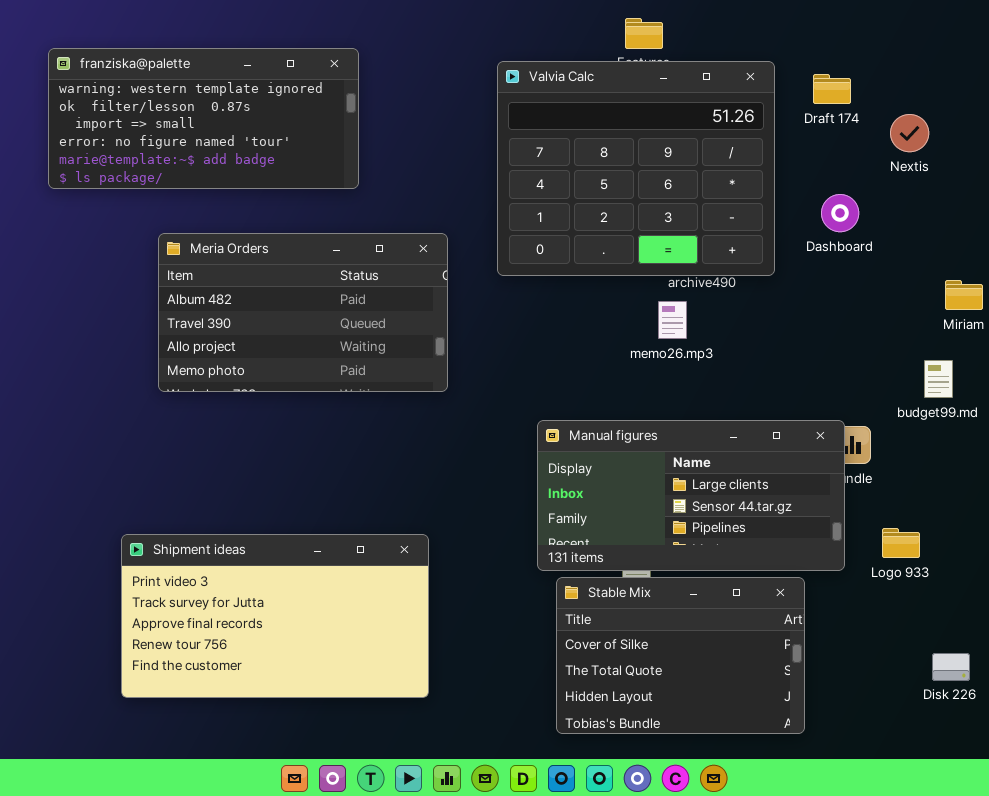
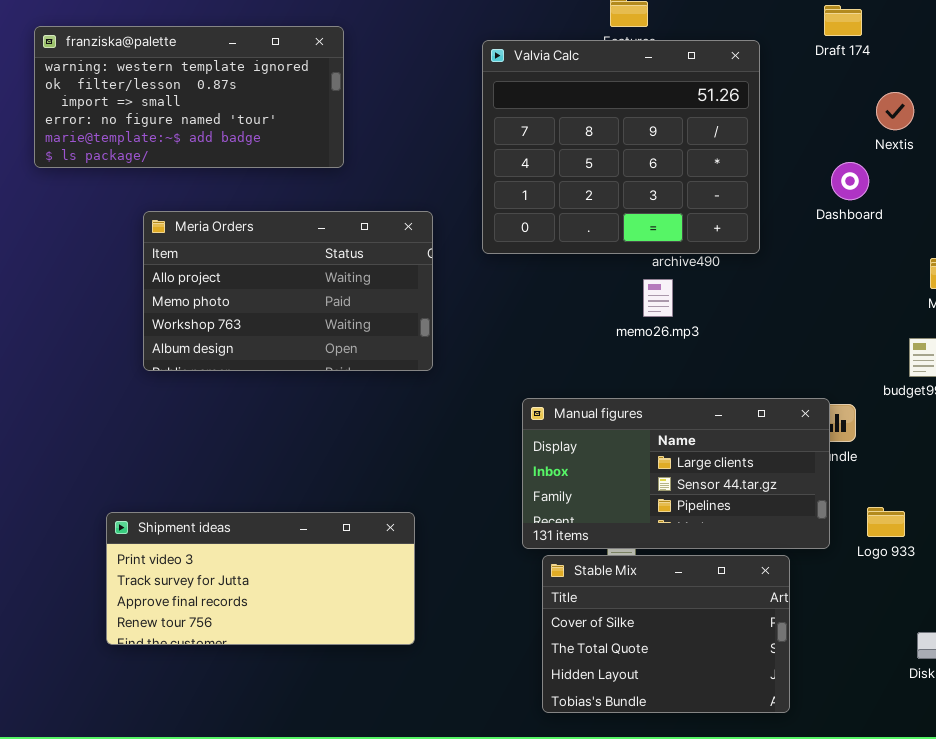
Draft 174: [813,74,851,104] -> [824,5,862,36], moved
Dashboard: [821,194,859,232] -> [831,162,869,200], moved
Meria Orders: [158,233,448,392] -> [143,211,433,371], scrolled down 2 rows
Shipment ideas: [121,534,429,698] -> [106,512,415,645], resized

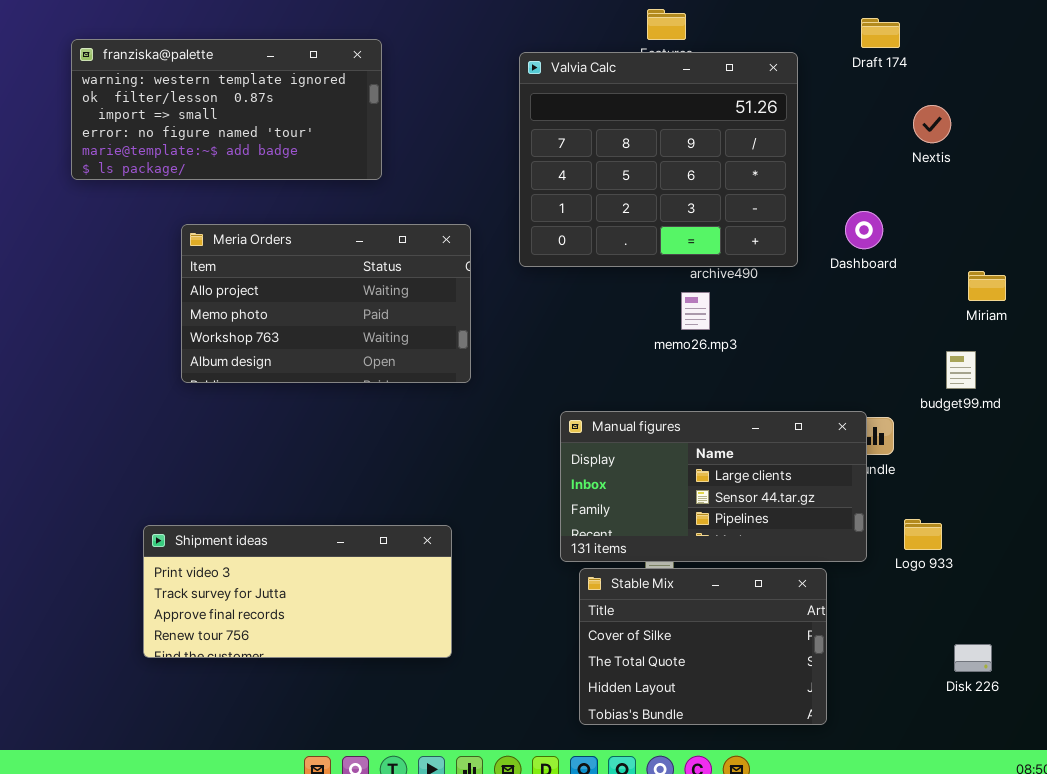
Dashboard: [831,162,869,200] -> [845,211,883,249], moved

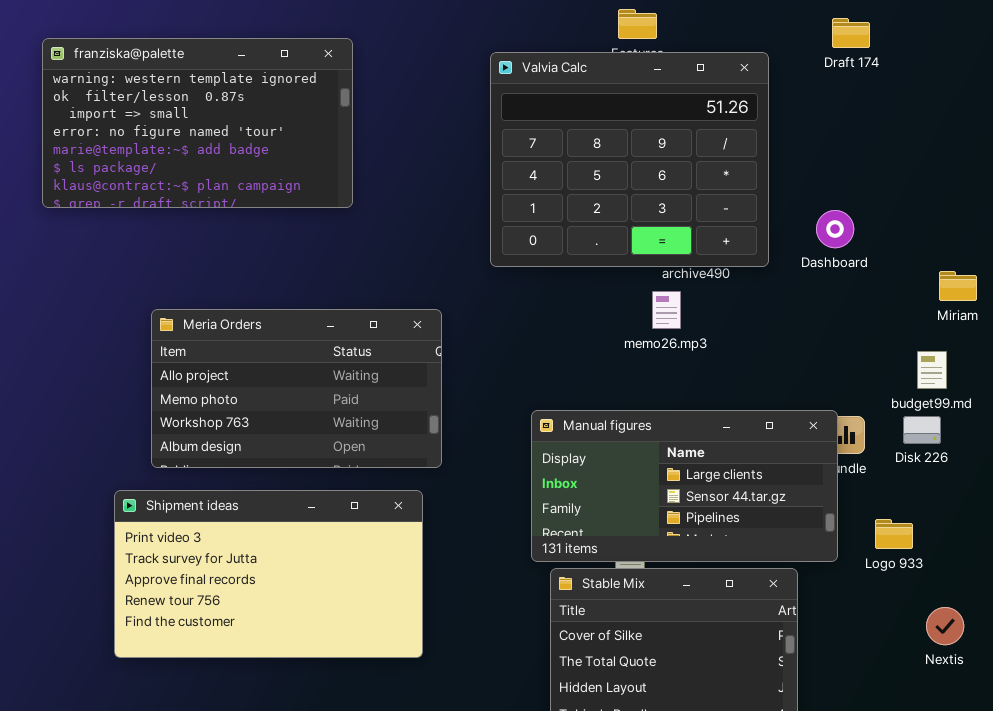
franziska@palette: [71,39,382,180] -> [42,38,353,208], resized
Nextis: [913,105,951,143] -> [926,607,964,645], moved
Meria Orders: [181,224,471,383] -> [151,309,442,468], moved
Shipment ideas: [143,525,452,658] -> [114,490,423,658], resized
Disk 226: [954,644,992,672] -> [903,416,941,444], moved

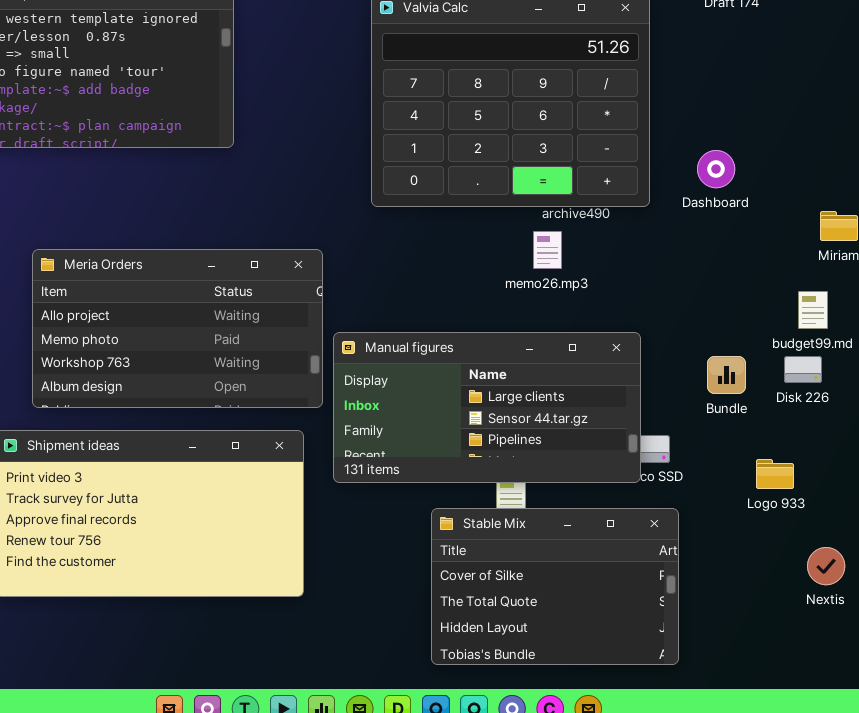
Manual figures: [531,410,838,562] -> [333,332,641,483], moved

